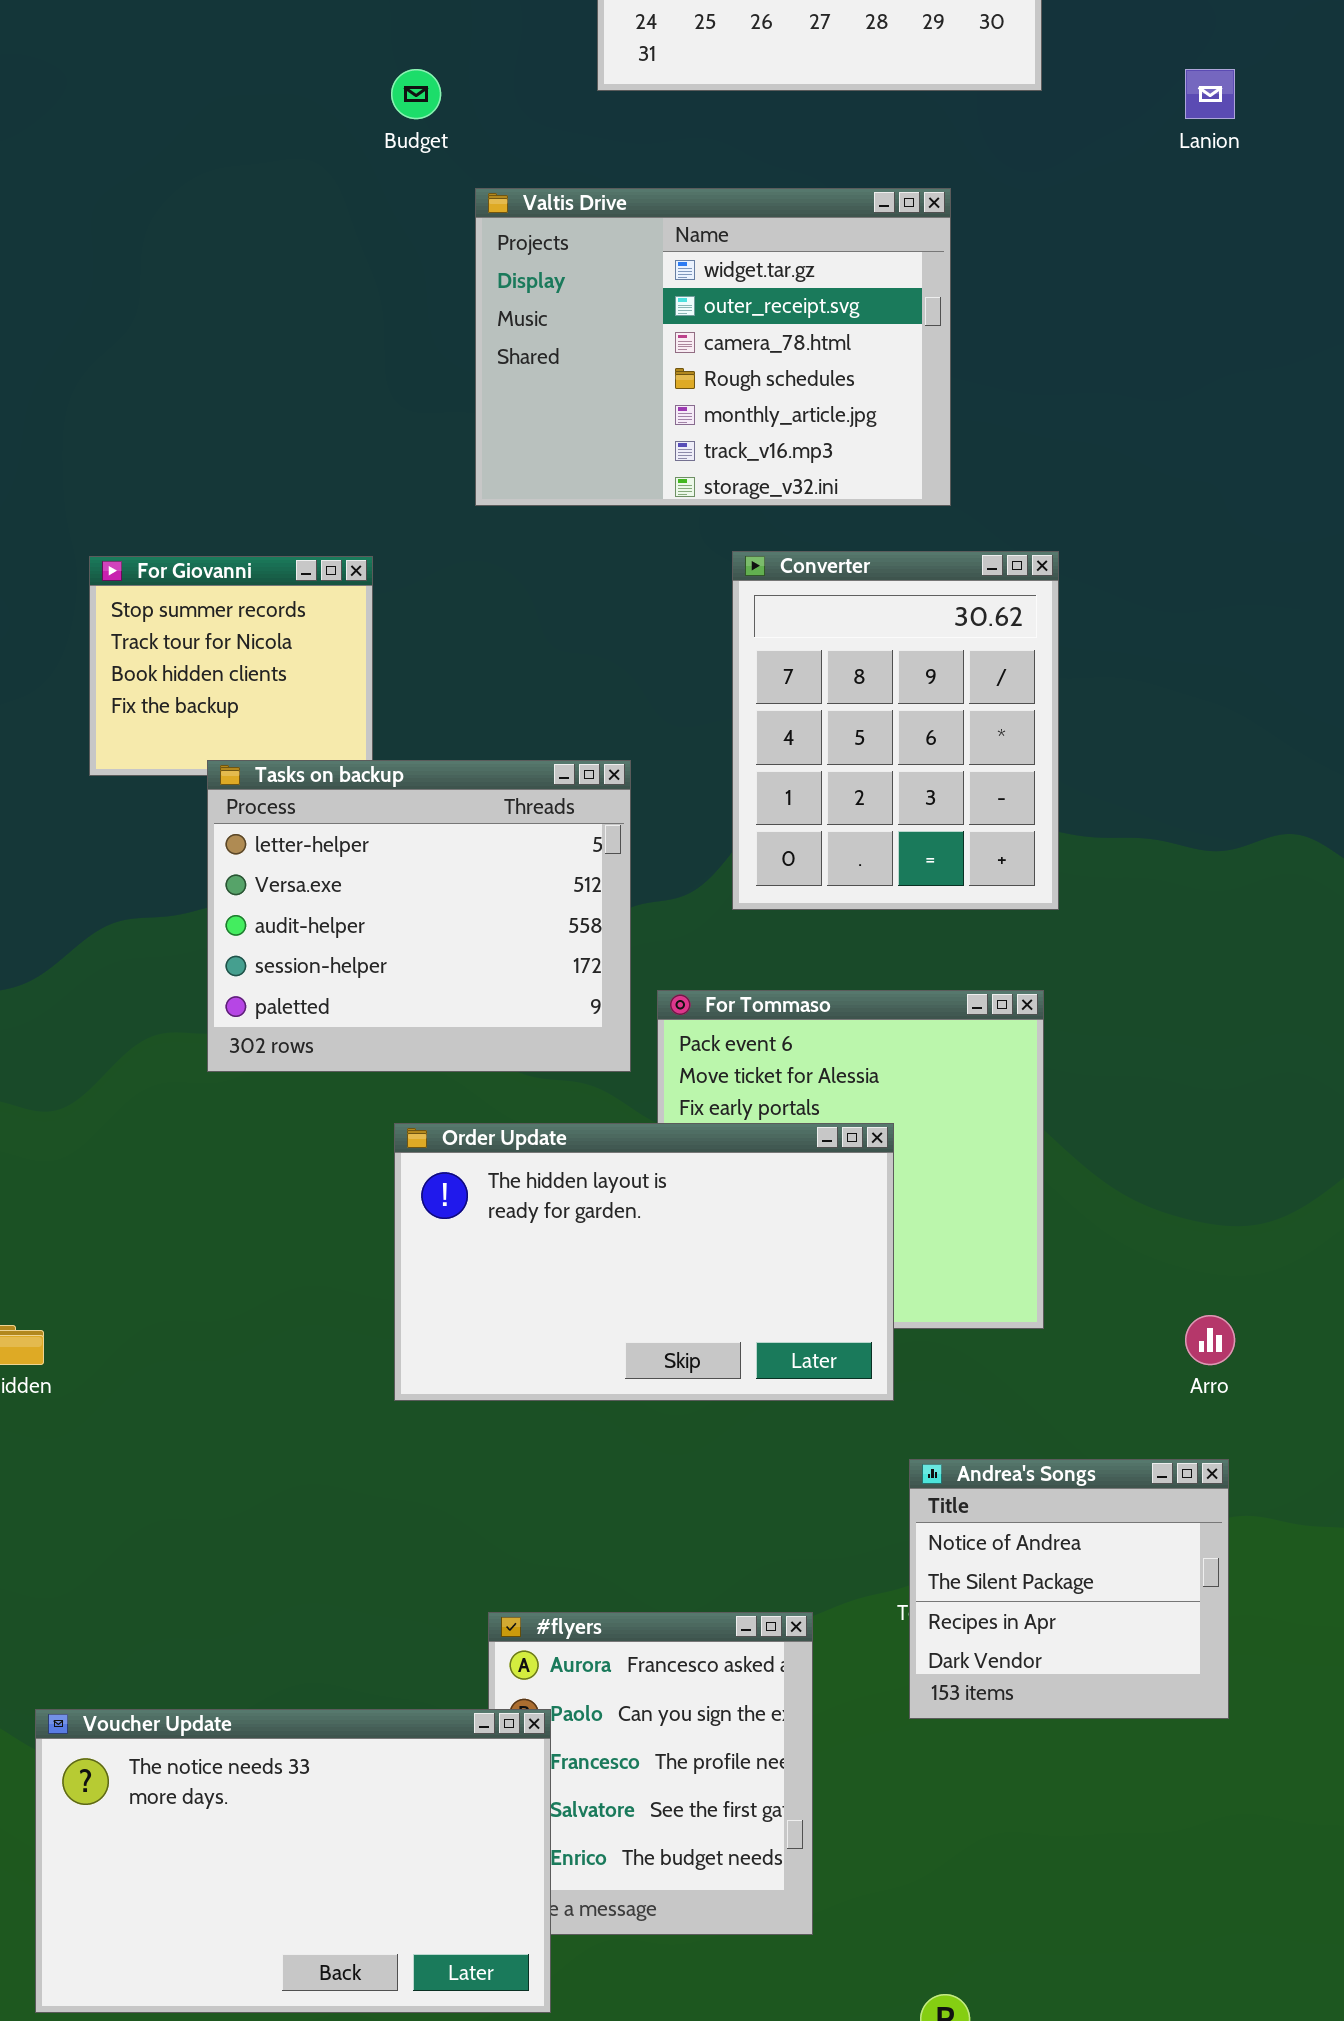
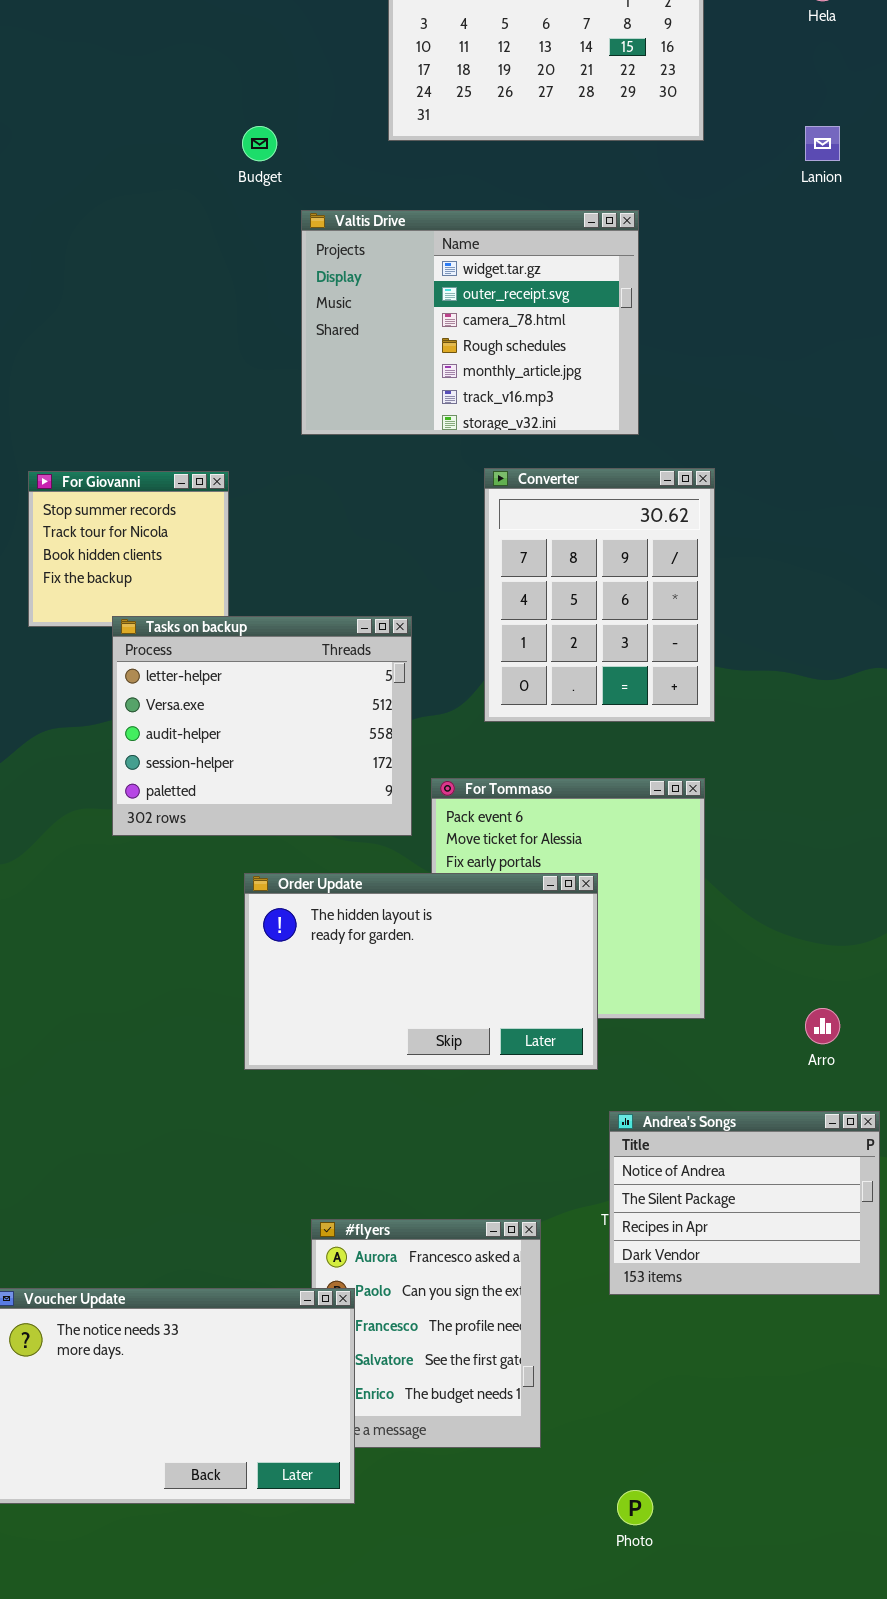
Andrea's Songs: [909,1459,1229,1719] -> [609,1111,880,1295], resized

